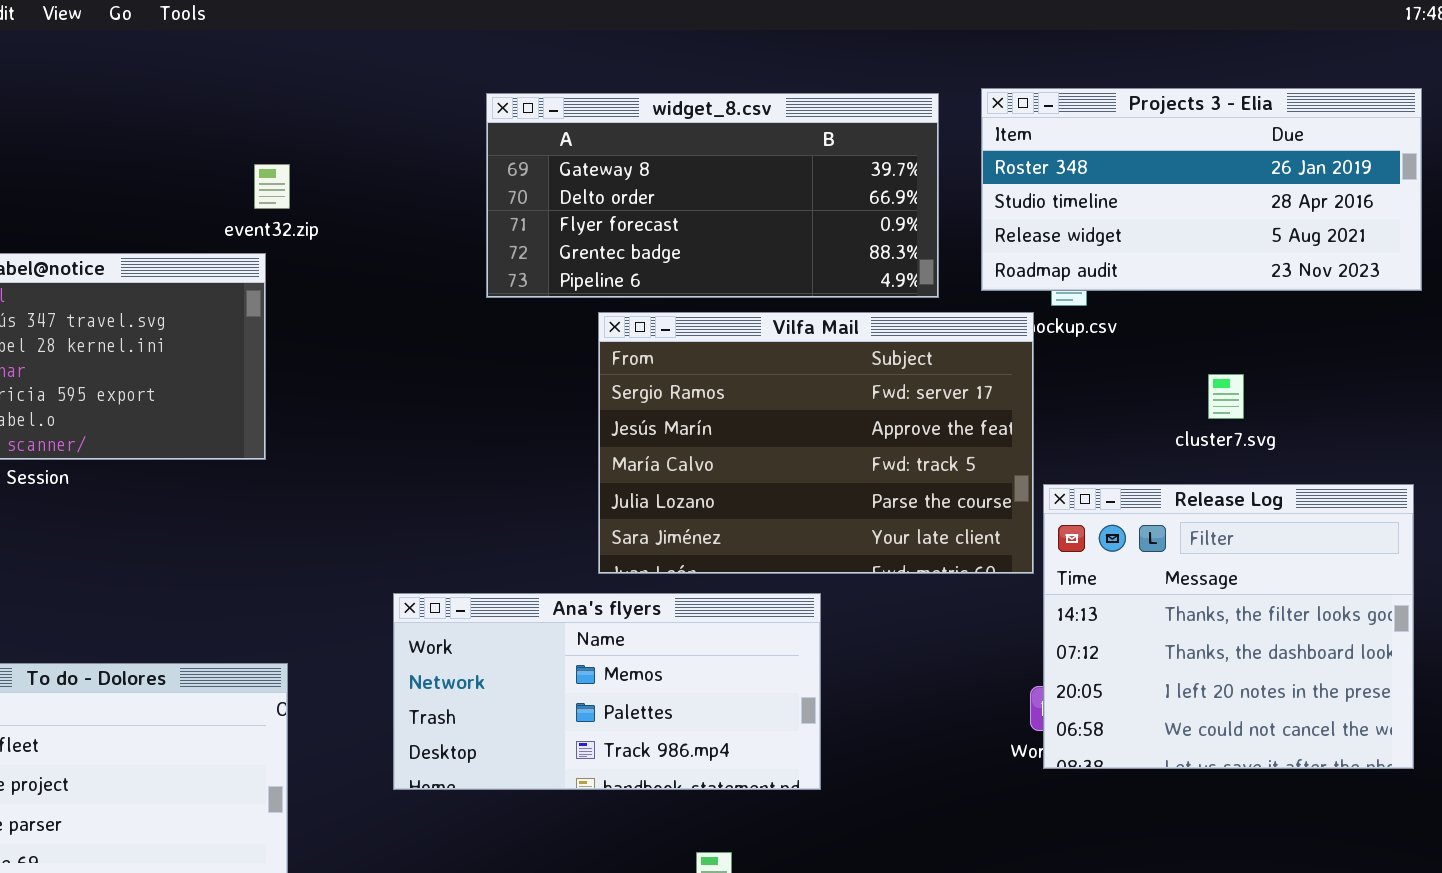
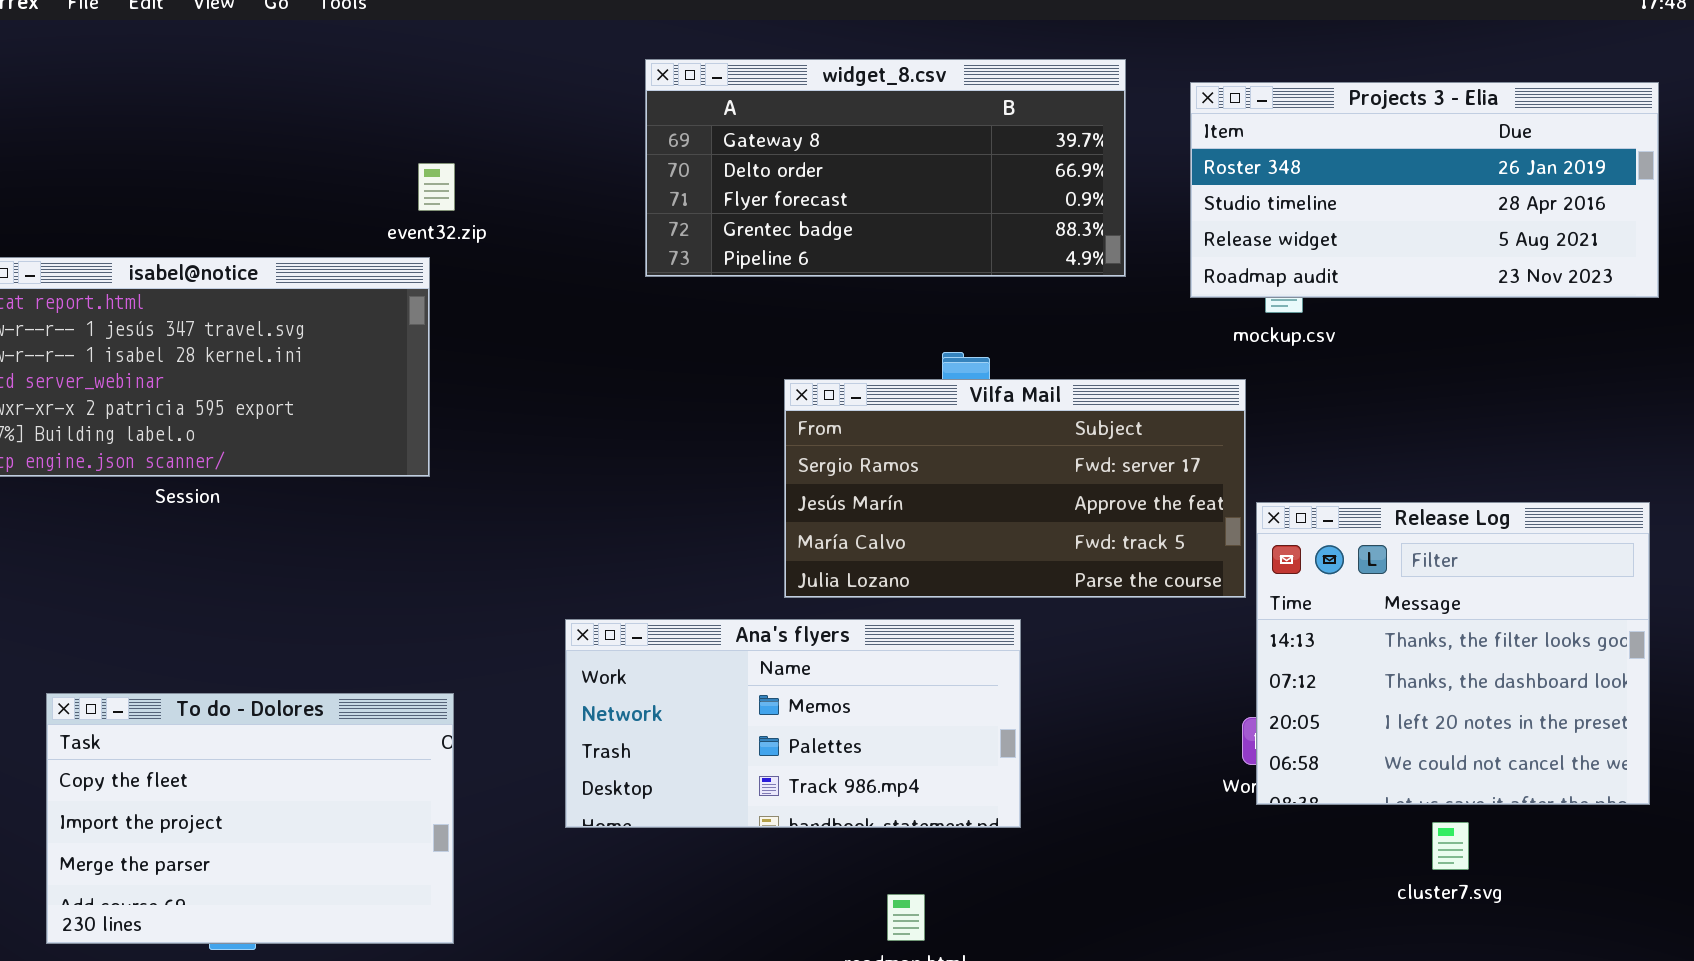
widget_8.csv: [486,93,939,298] -> [645,59,1126,277], moved
Vilfa Mail: [598,312,1034,574] -> [784,379,1246,598], resized
cluster7.svg: [1208,374,1244,419] -> [1432,822,1469,870], moved

